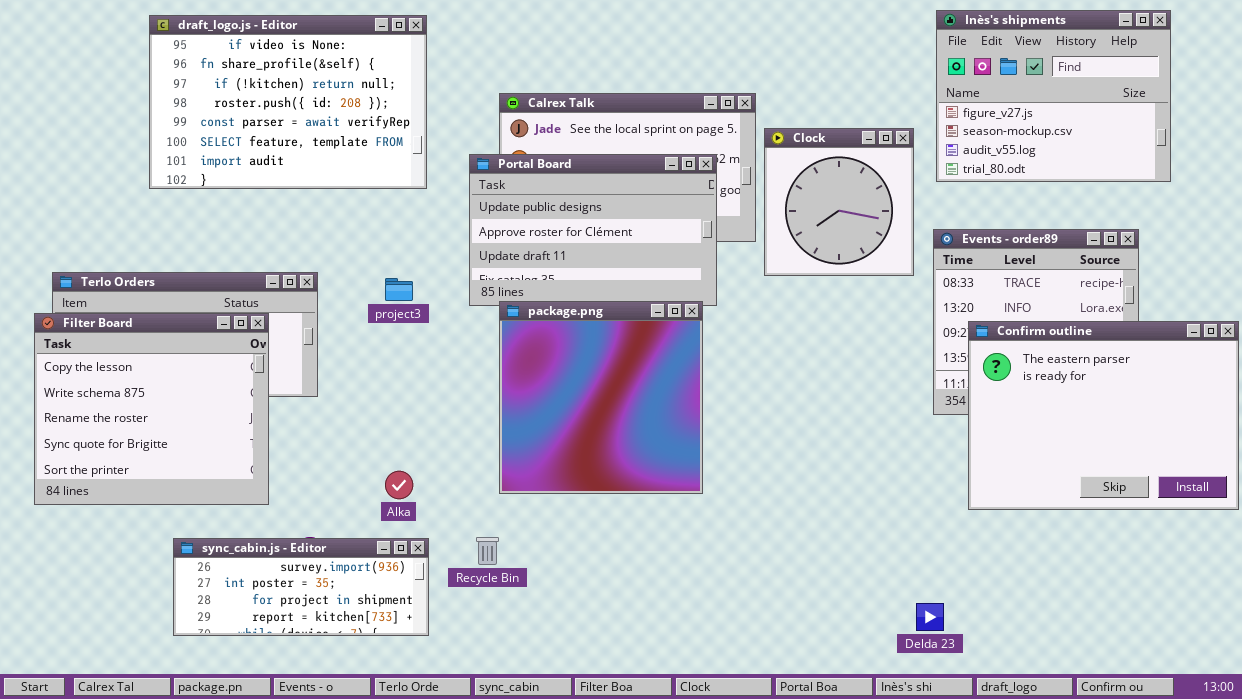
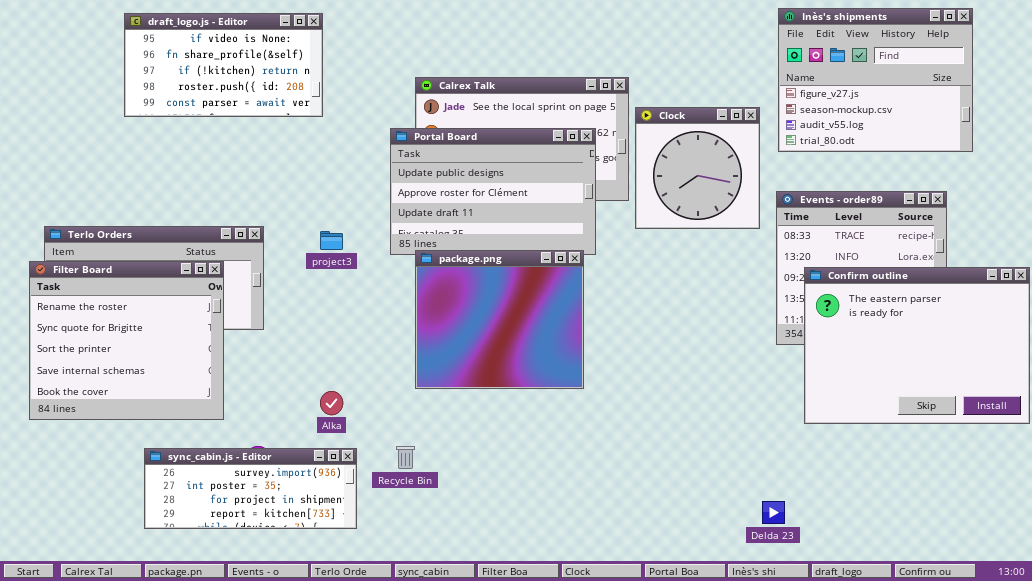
draft_logo.js - Editor: [149,15,427,189] -> [124,13,323,117], resized
package.png: [499,301,703,494] -> [415,250,584,389], resized
Filter Board: [34,313,269,505] -> [29,261,224,420], scrolled down 2 rows

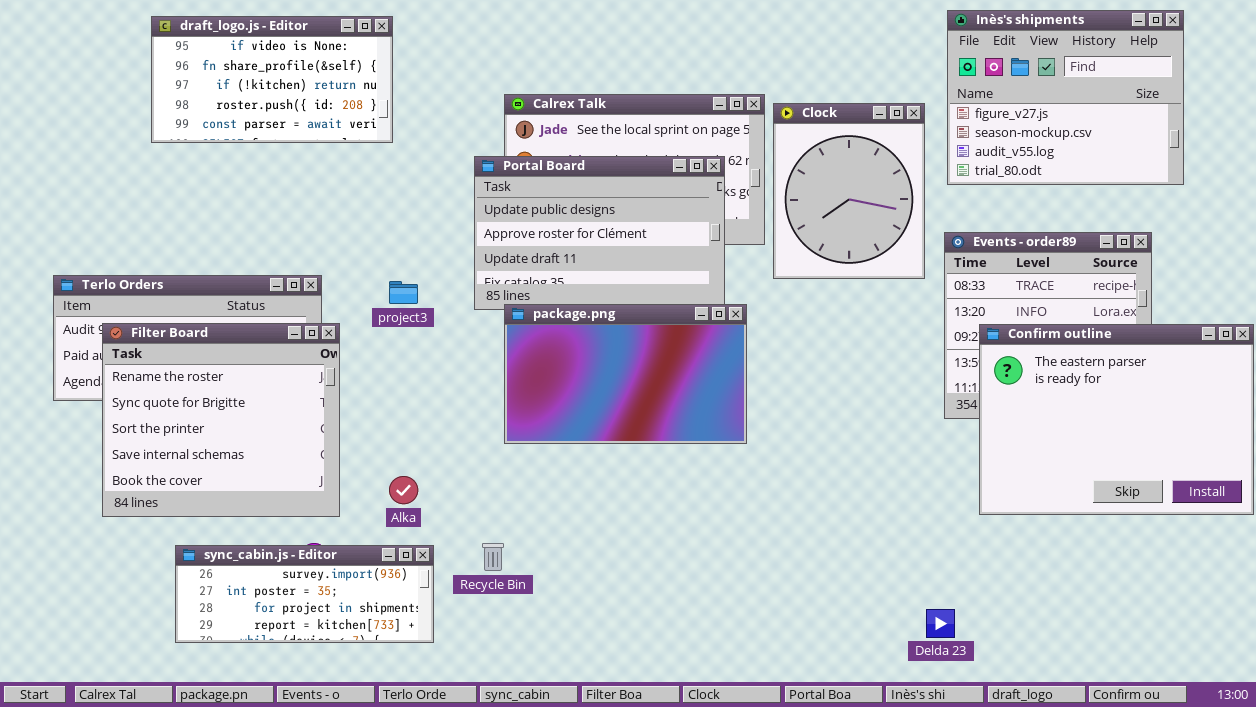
Clock: [635,107,760,229] -> [773,103,925,279], resized
package.png: [415,250,584,389] -> [504,304,747,444], resized
Filter Board: [29,261,224,420] -> [102,323,340,517], moved

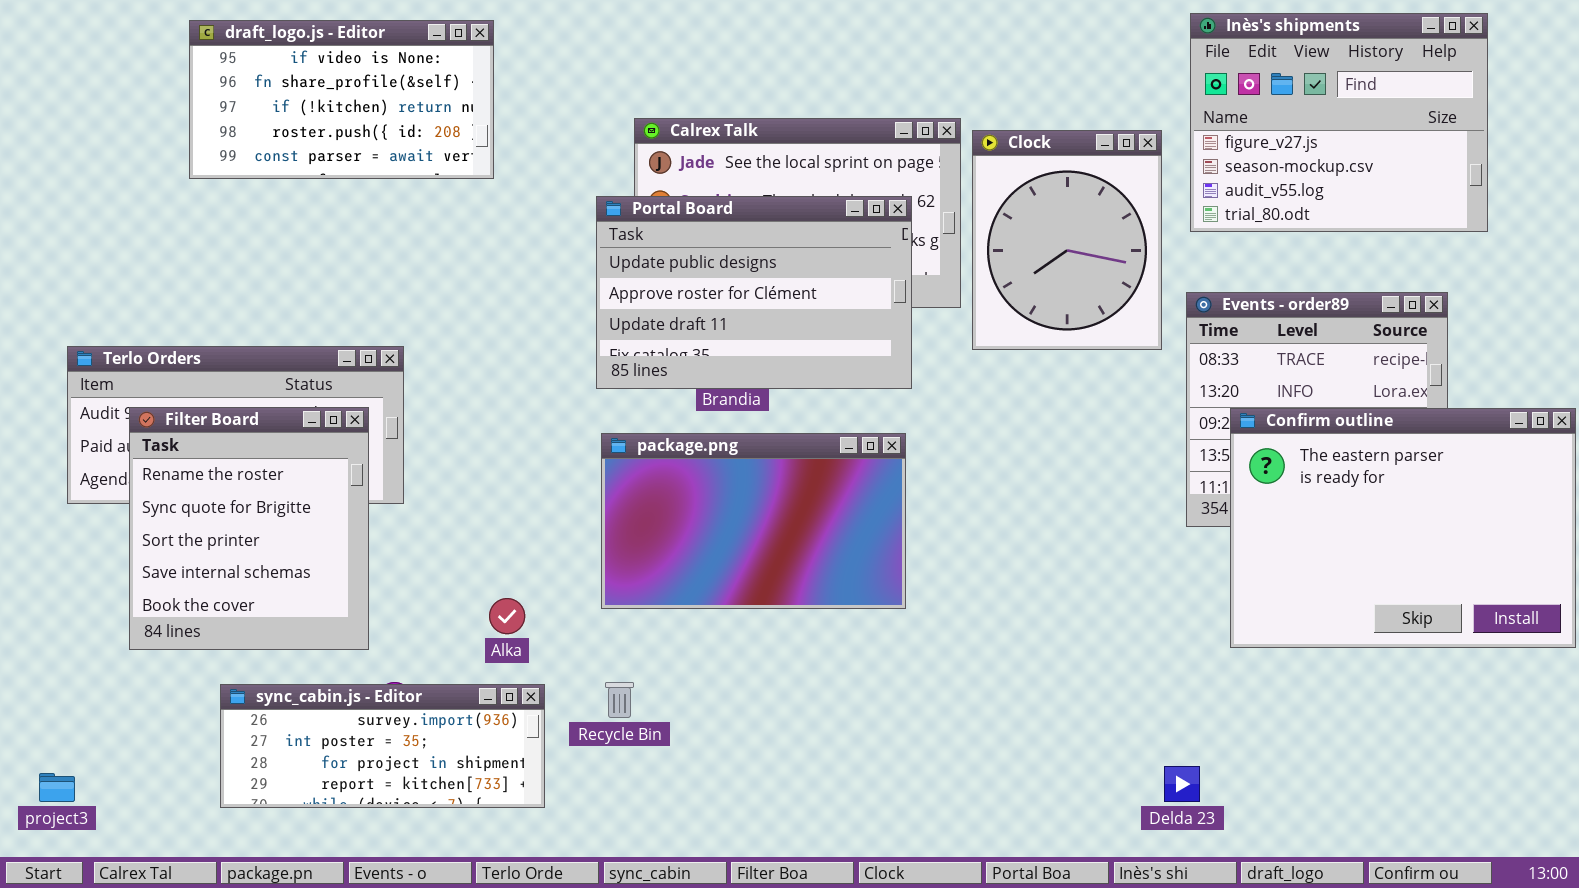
project3: [389,281,418,304] -> [39,773,75,802], moved
package.png: [504,304,747,444] -> [601,433,906,609], moved
Filter Board: [102,323,340,517] -> [129,407,369,650], resized

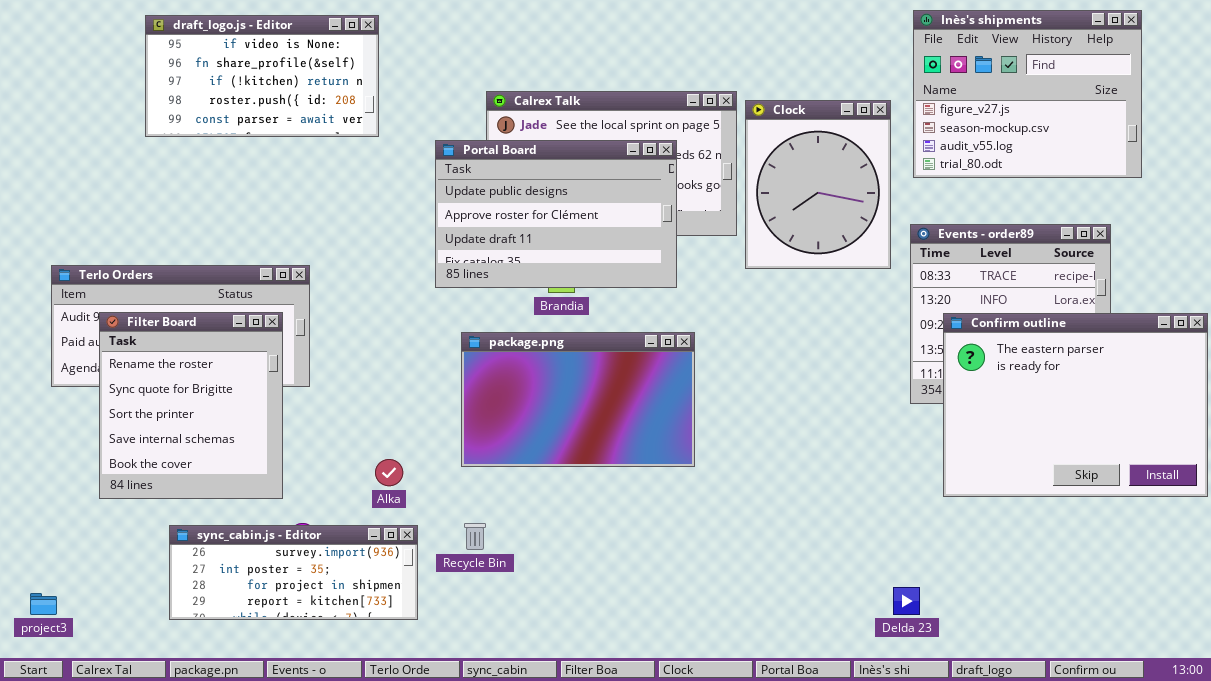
Portal Board: [596,196,912,389] -> [435,140,677,288], moved

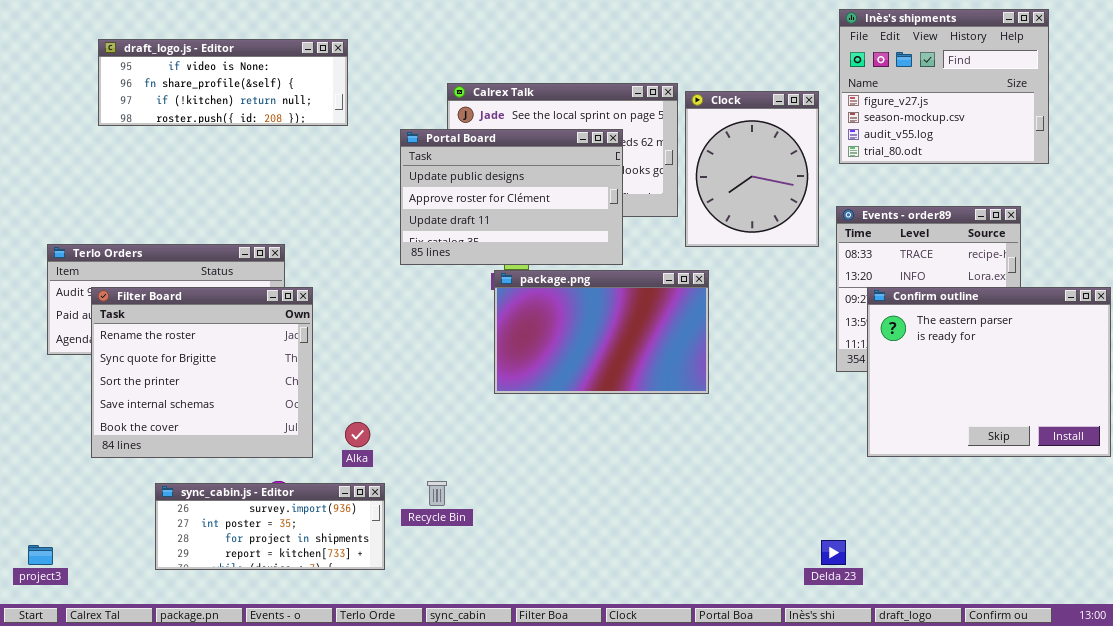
draft_logo.js - Editor: [145,15,379,137] -> [98,39,348,126], resized
Filter Board: [99,312,283,499] -> [91,287,313,458], resized
package.png: [461,332,695,467] -> [494,270,709,394], moved

